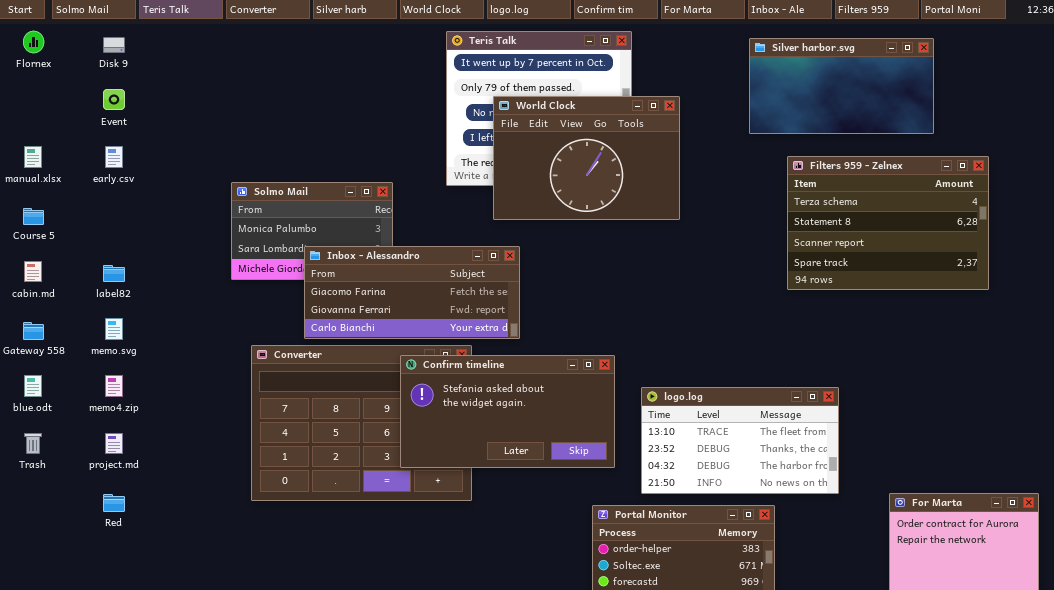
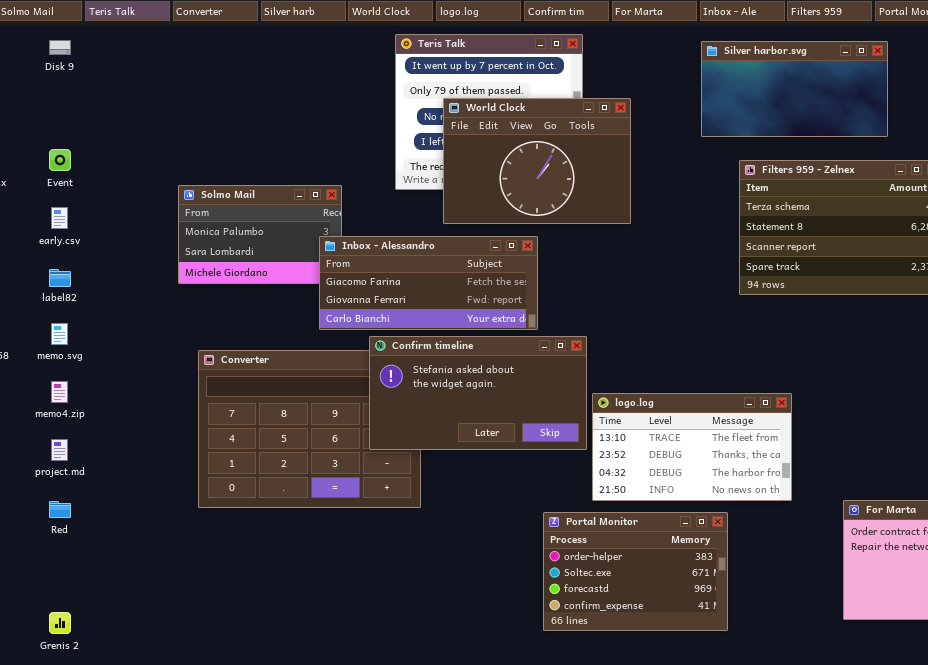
Event: [103,89,125,110] -> [49,149,71,171], moved
early.csv: [105,146,123,168] -> [51,207,68,229], moved
Inbox - Alessandro: [304,246,520,339] -> [319,236,538,330], moved
Confirm timeline: [400,355,615,468] -> [369,336,587,450], moved

